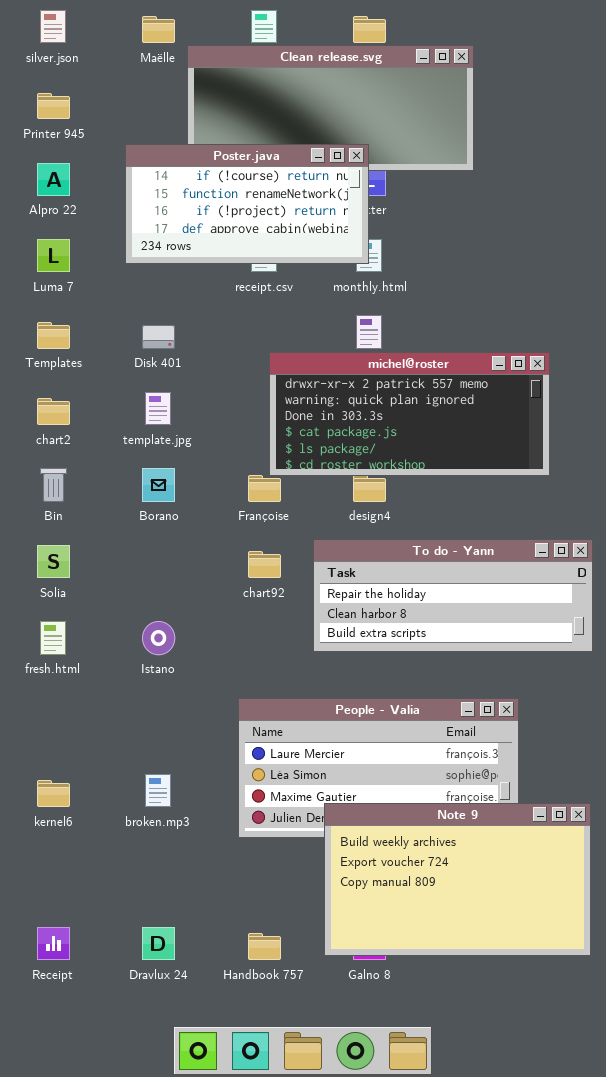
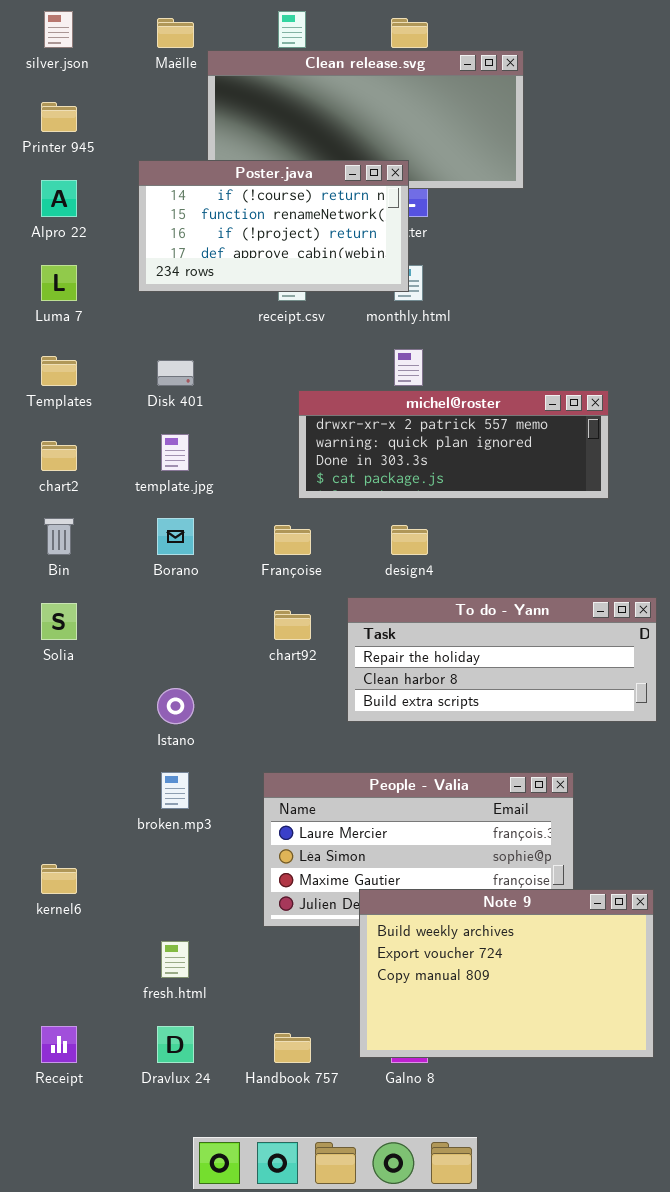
michel@roster: [269,352,550,476] -> [298,390,609,499], resized
fresh.html: [40,621,66,655] -> [161,941,189,978], moved
broken.mp3: [145,774,171,807] -> [161,772,189,809], moved

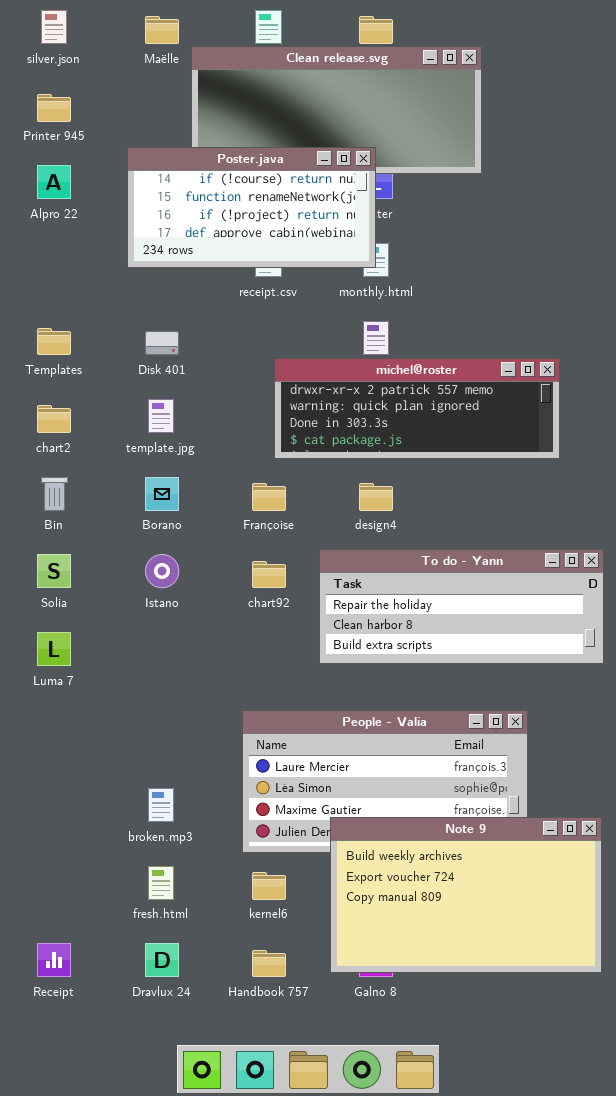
Luma 7: [41,265,77,301] -> [37,632,71,666], moved
Istano: [157,688,194,724] -> [145,554,179,588], moved
broken.mp3: [161,772,189,809] -> [148,788,174,822], moved
kernel6: [41,864,77,894] -> [252,872,286,900], moved

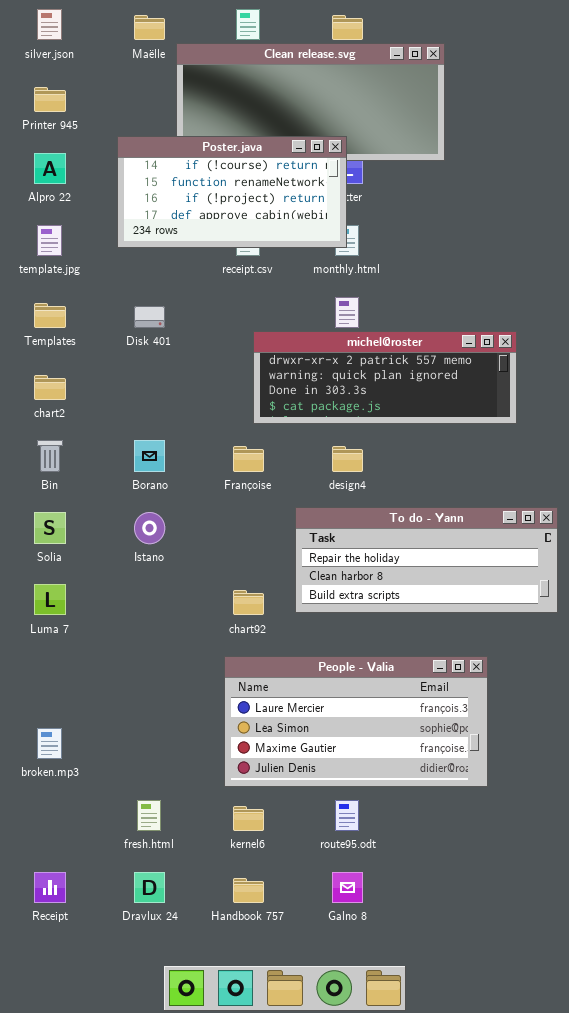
template.jpg: [148,399,174,433] -> [37,225,62,256], moved
chart92: [252,561,286,588] -> [233,590,264,615], moved
broken.mp3: [148,788,174,822] -> [37,728,62,759], moved
Note 9: [330,817,602,973] -> none, closed

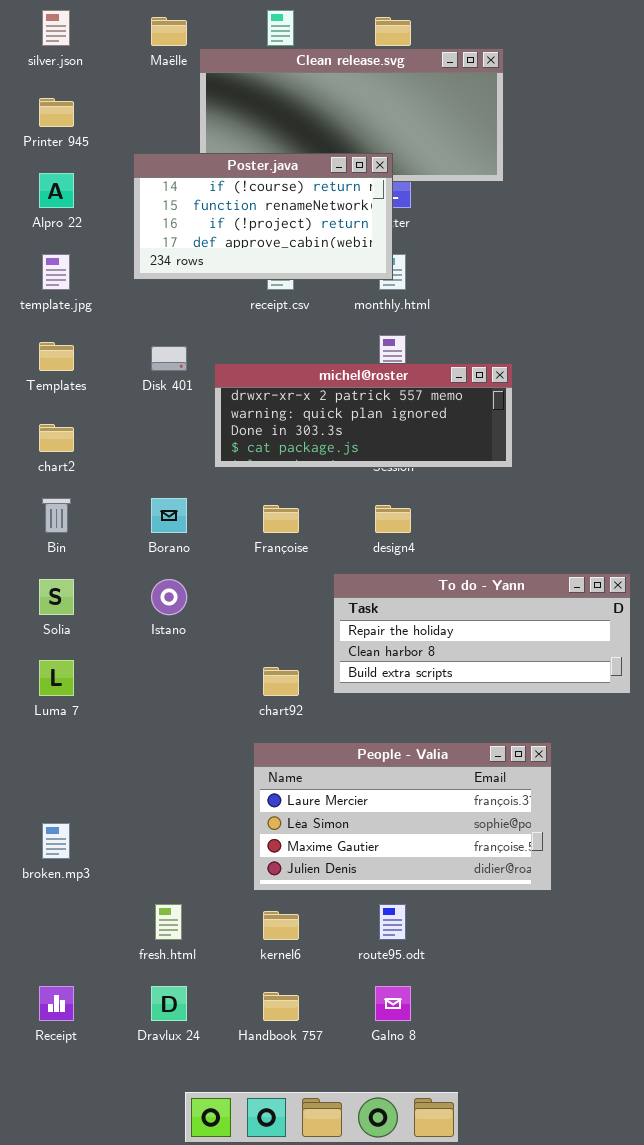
michel@roster: [253,331,517,424] -> [214,363,513,468], moved

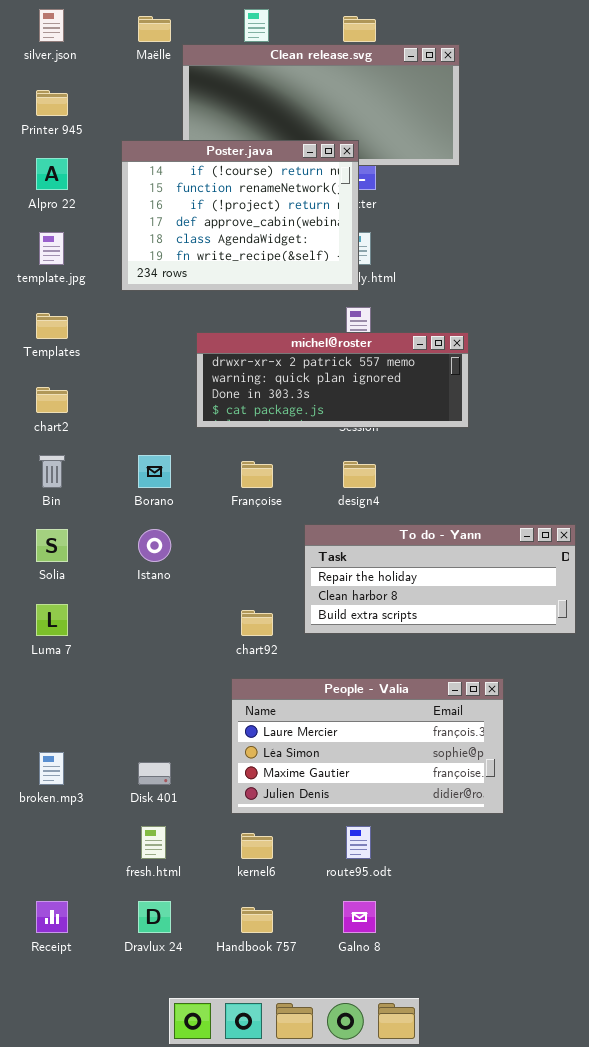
Poster.java: [133,153,393,280] -> [121,140,359,291], resized
Disk 401: [151,346,187,371] -> [138,762,171,785], moved

